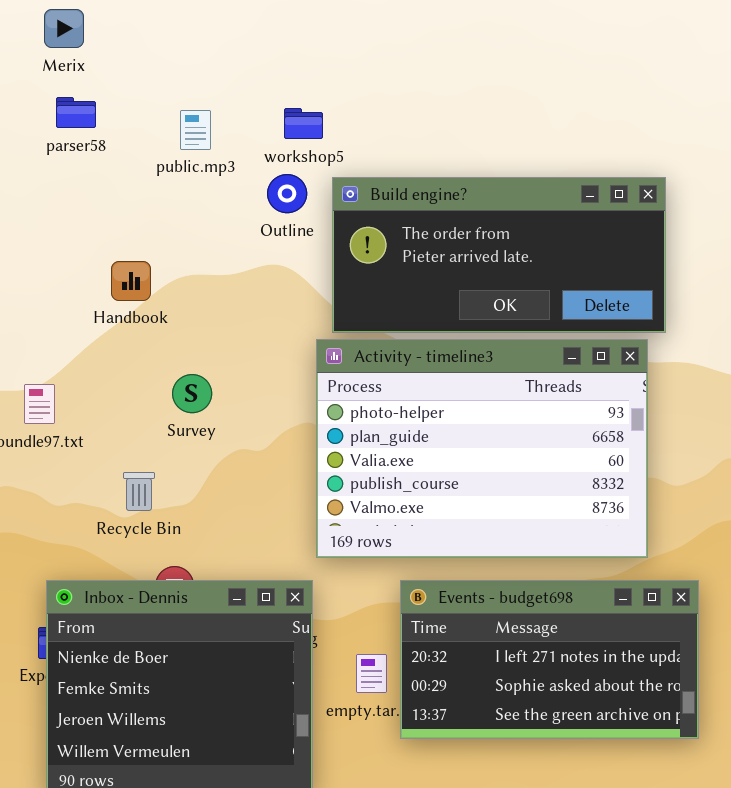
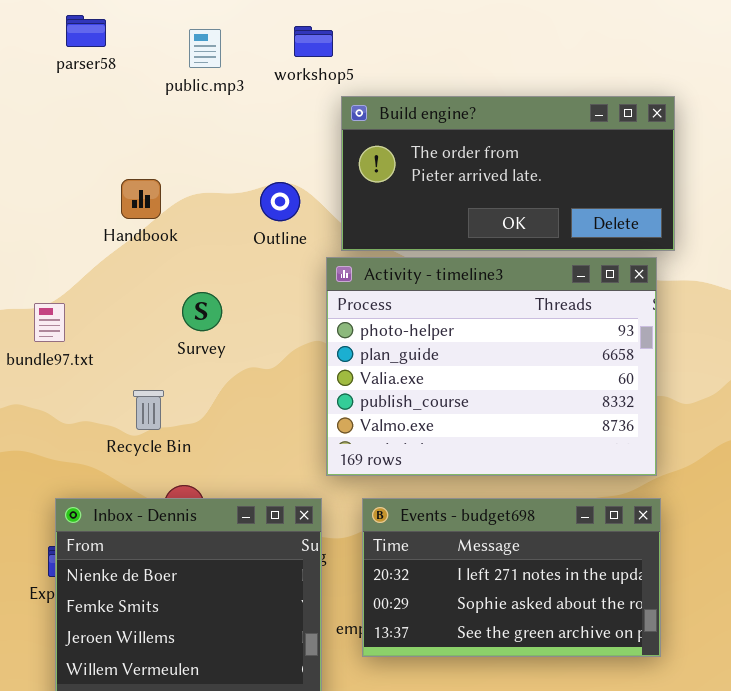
Outline: [267,174,307,213] -> [260,182,300,221], moved
Events - budget698: [400,580,699,739] -> [362,498,661,657], moved

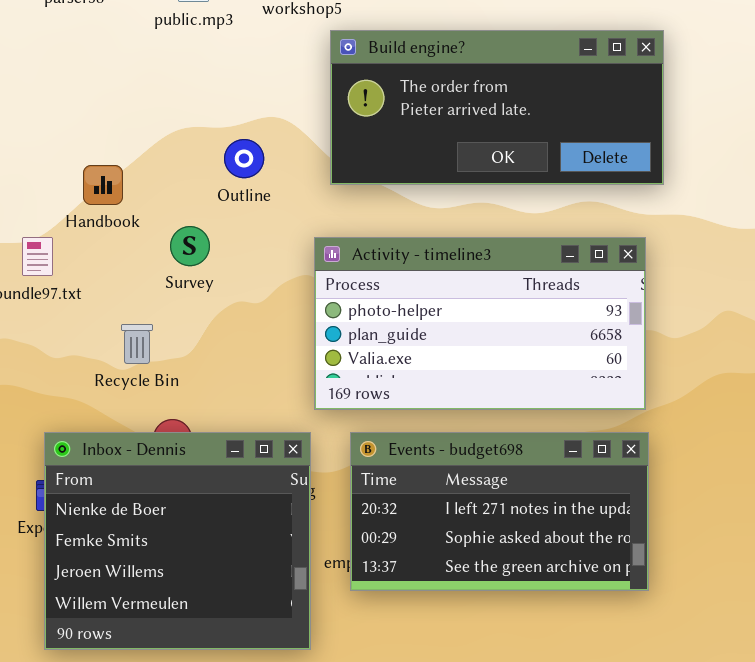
Handbook: [121,179,161,219] -> [83,165,123,205], moved
Outline: [260,182,300,221] -> [224,139,264,178], moved
Activity - timeline3: [326,257,657,476] -> [314,237,646,410], resized

